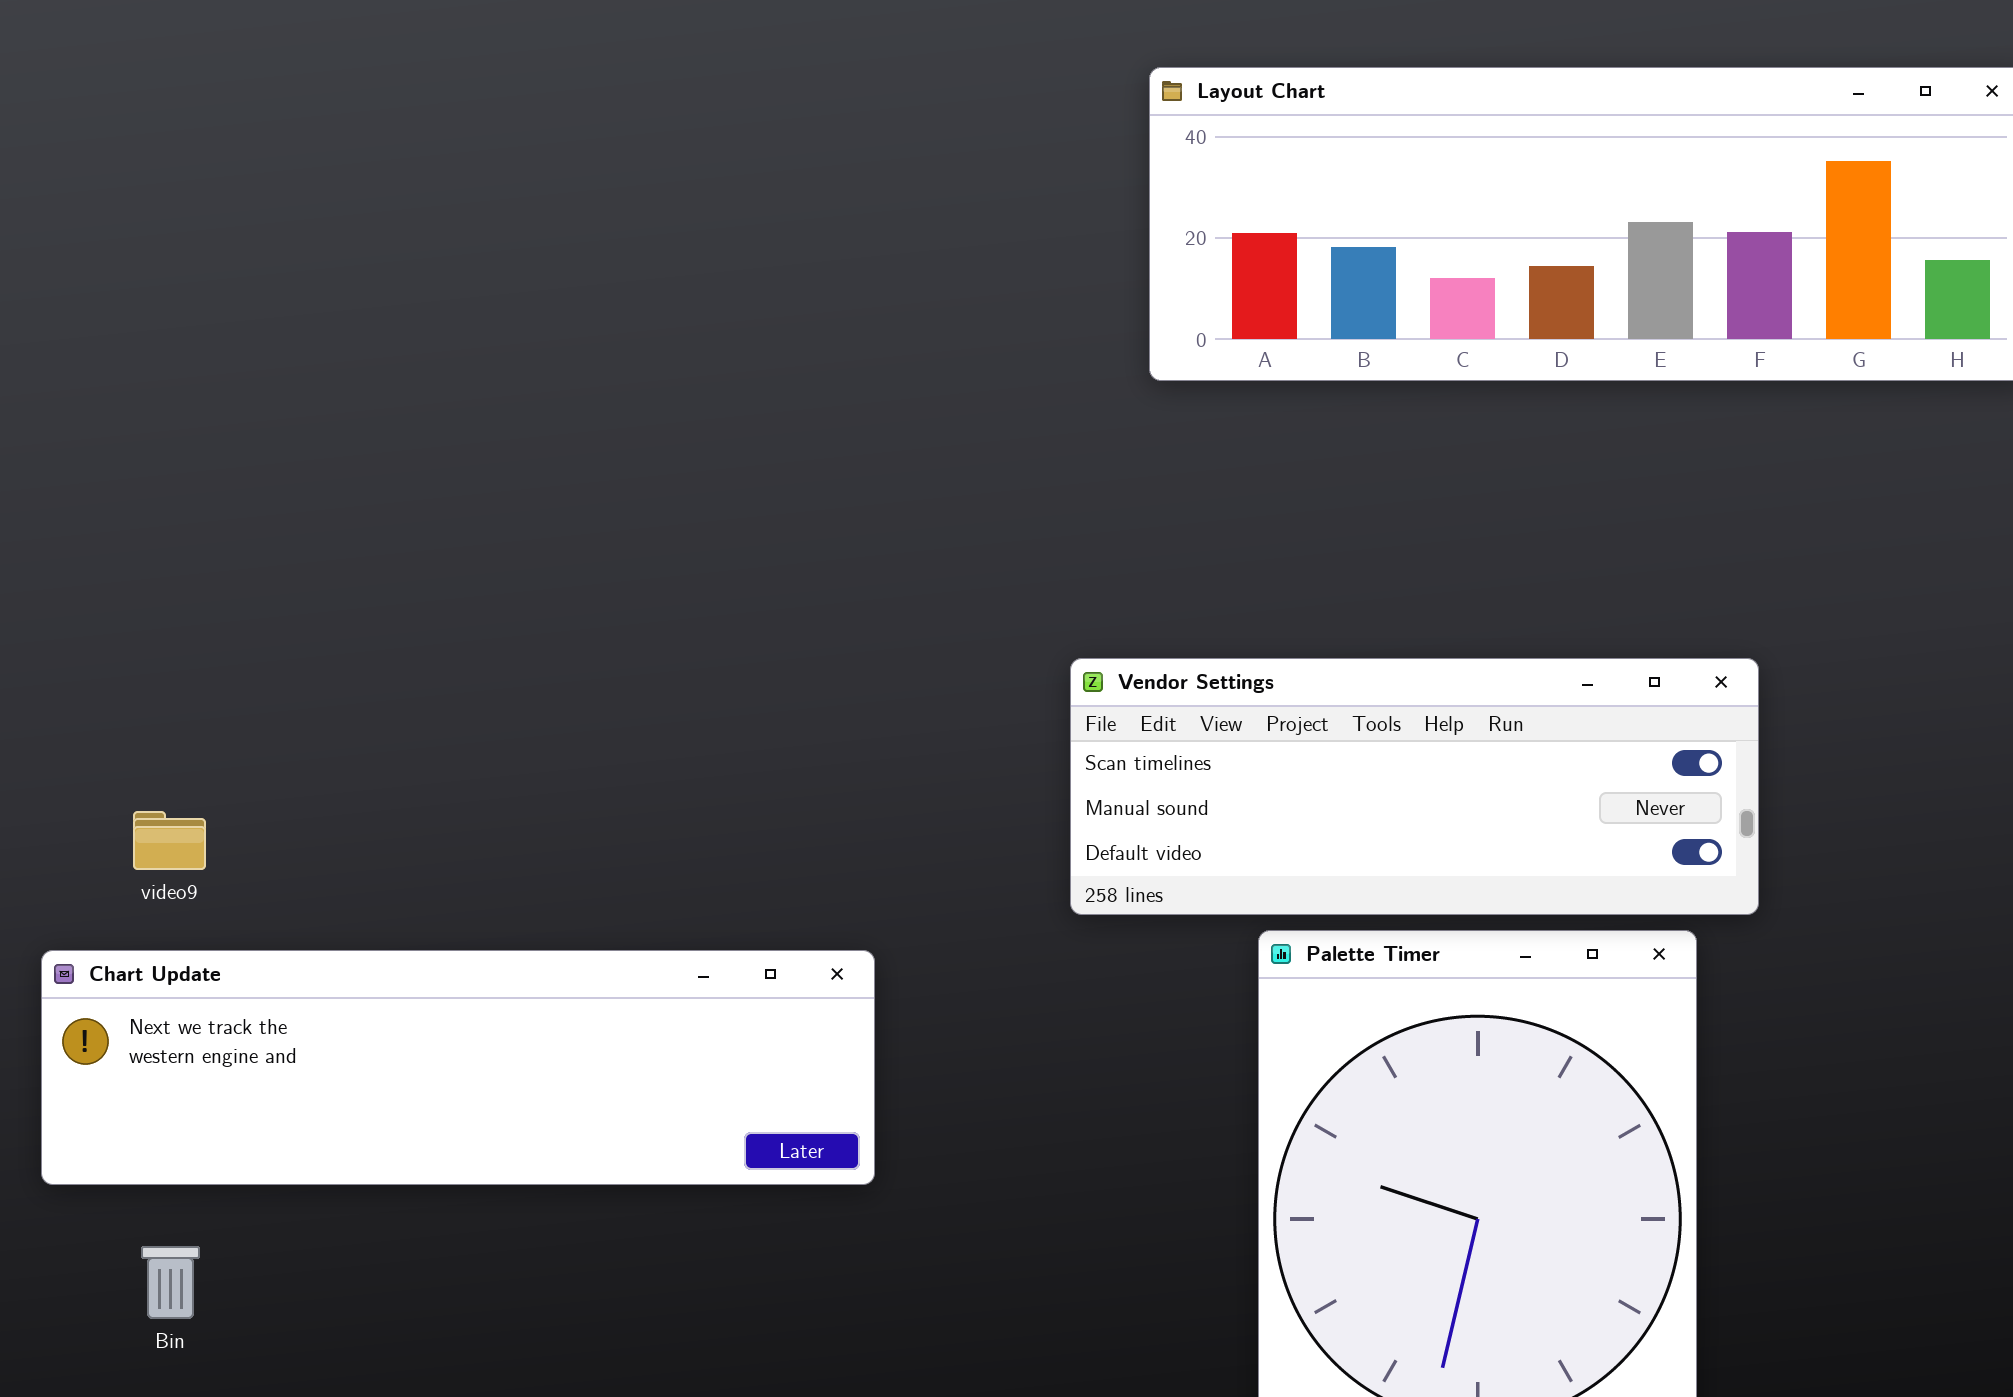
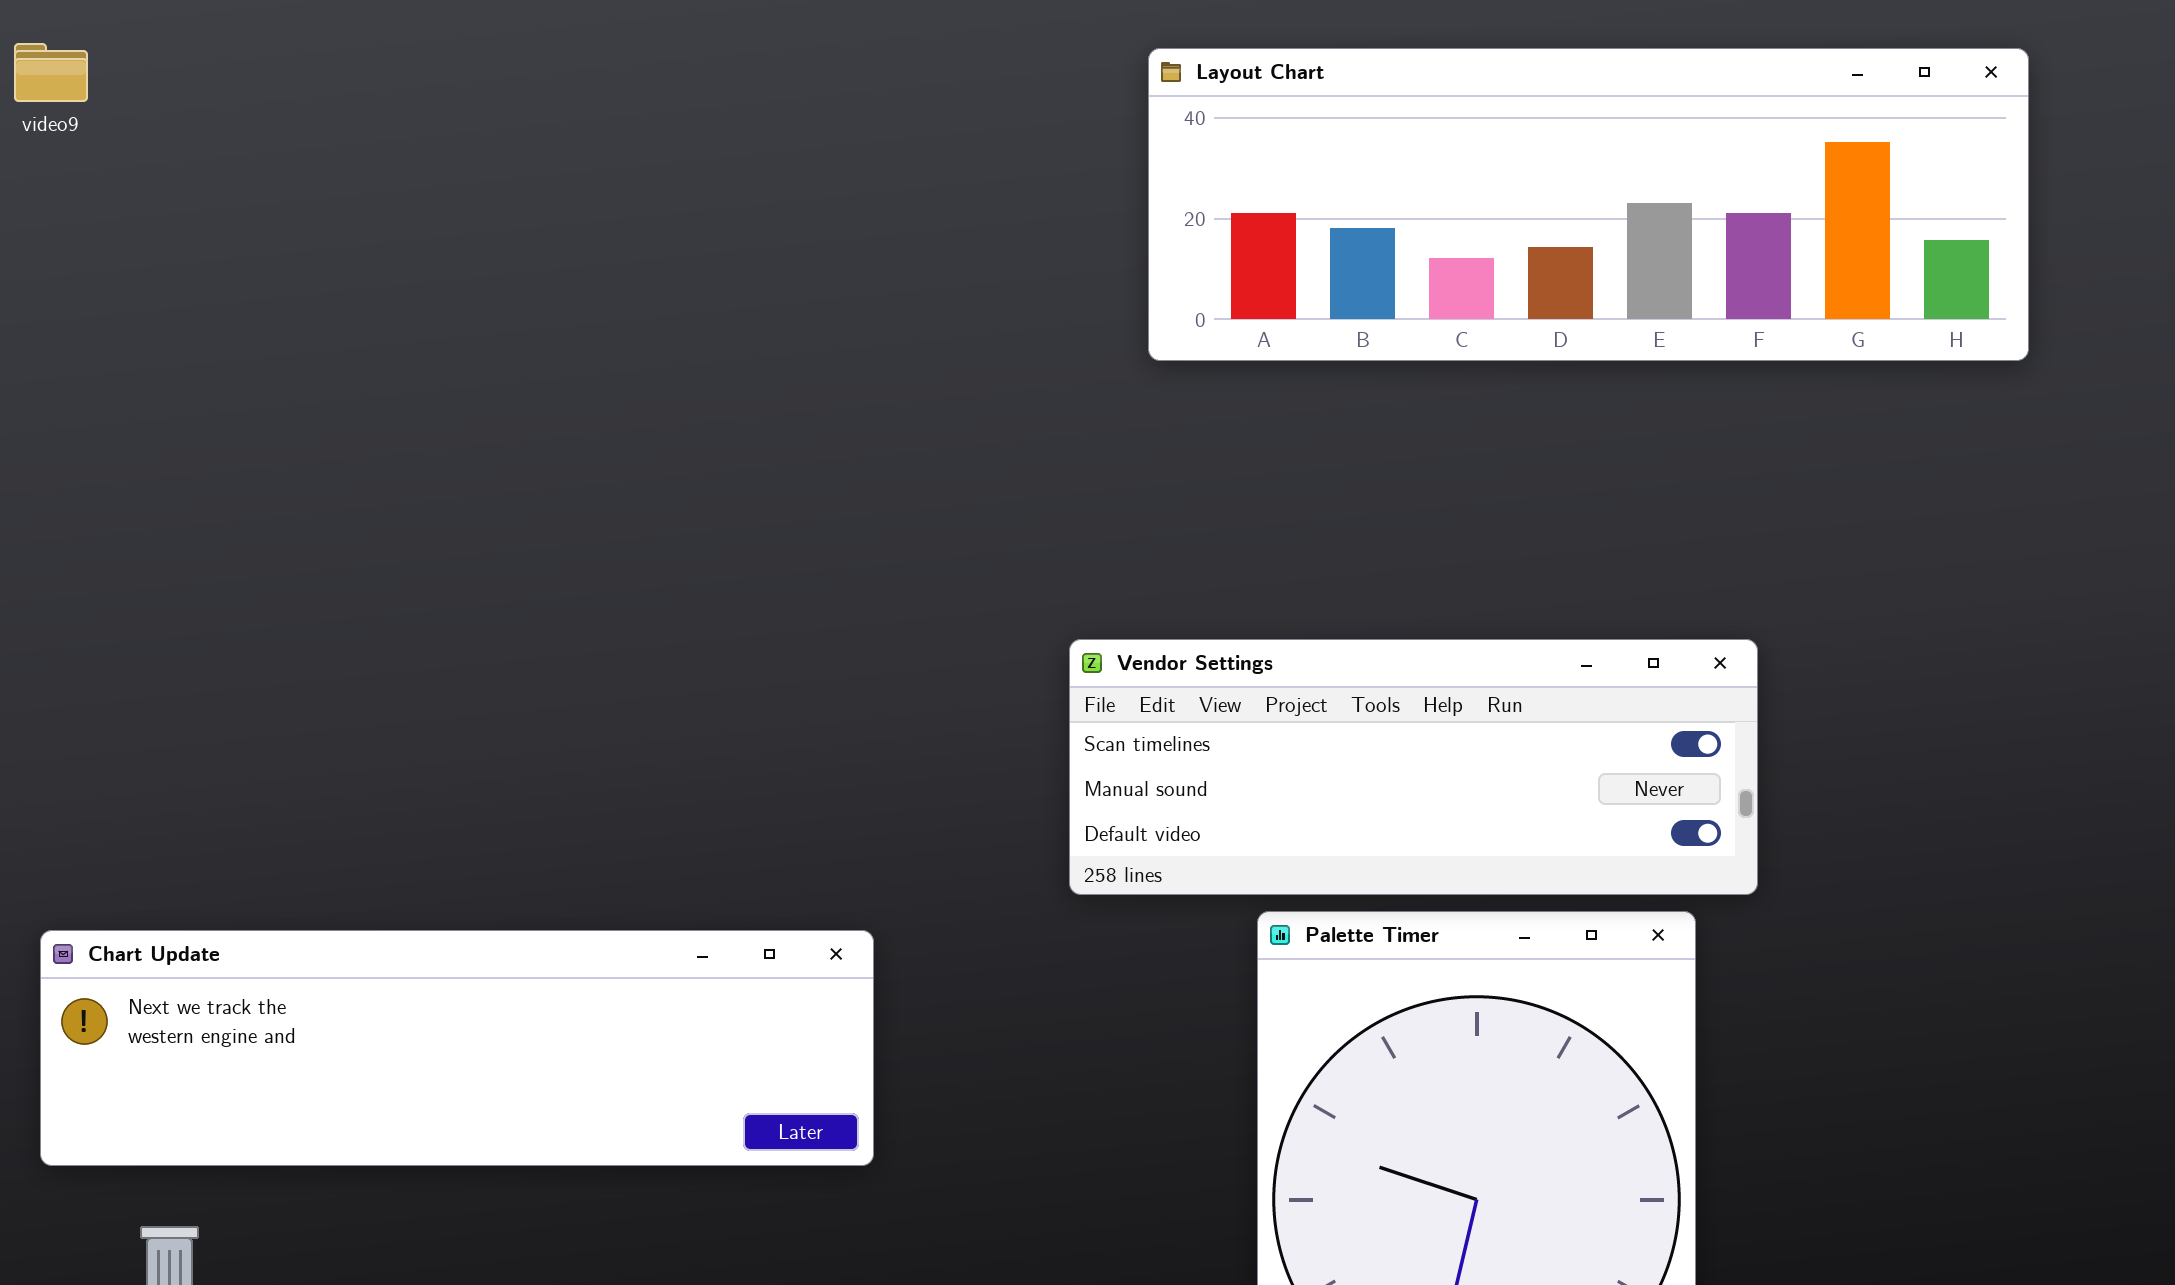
video9: [133,811,206,870] -> [14,43,88,102], moved

